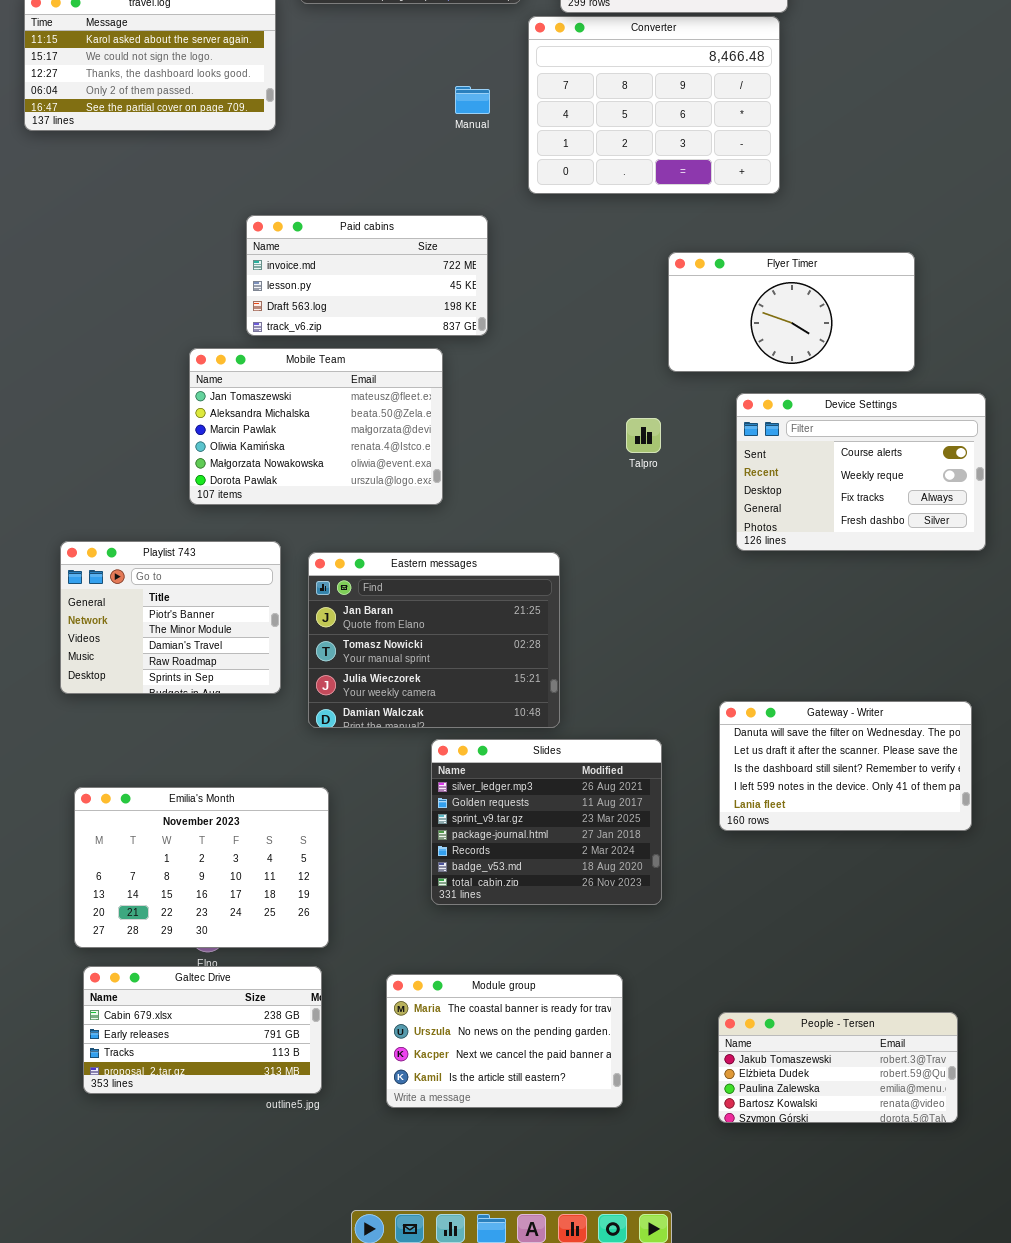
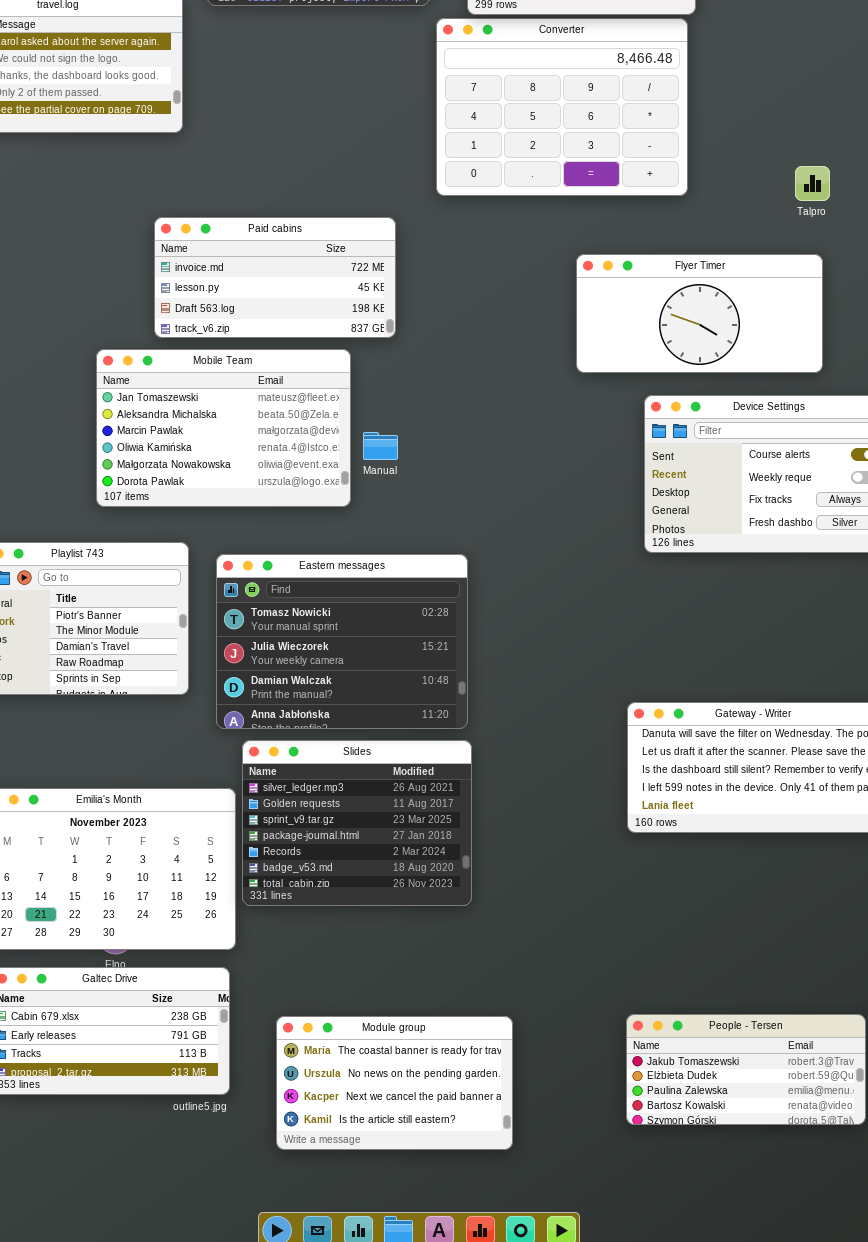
Manual: [455,86,490,114] -> [363,432,398,460], moved
Talpro: [626,418,661,453] -> [795,166,830,201], moved
Eastern messages: [308,552,560,728] -> [216,554,468,729], scrolled down 1 row
Slides: [431,739,662,905] -> [242,740,472,906], moved
Module group: [386,974,623,1108] -> [276,1016,513,1150], moved

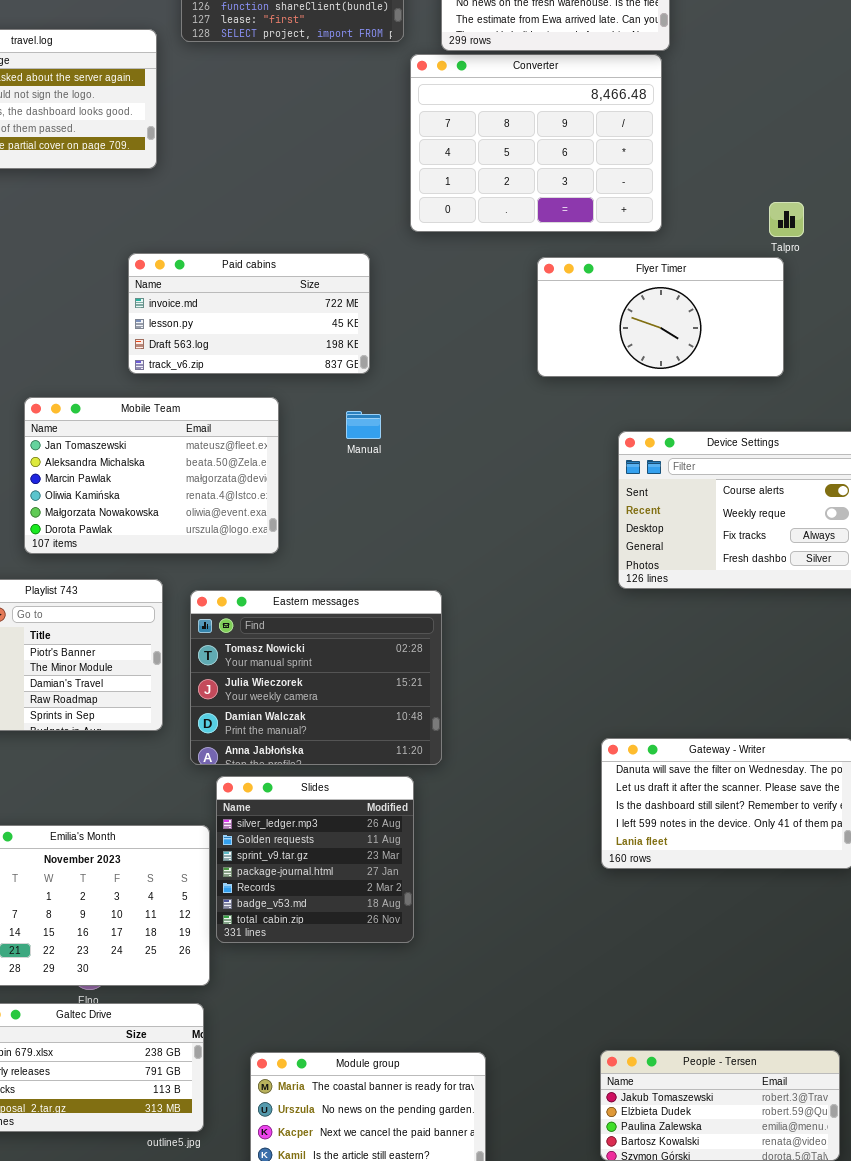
Flyer Timer: [576,254,823,373] -> [537,257,784,377], moved
Mobile Team: [96,349,351,507] -> [24,397,279,554], moved
Manual: [363,432,398,460] -> [346,411,381,439], moved
Slides: [242,740,472,906] -> [216,776,414,943], resized

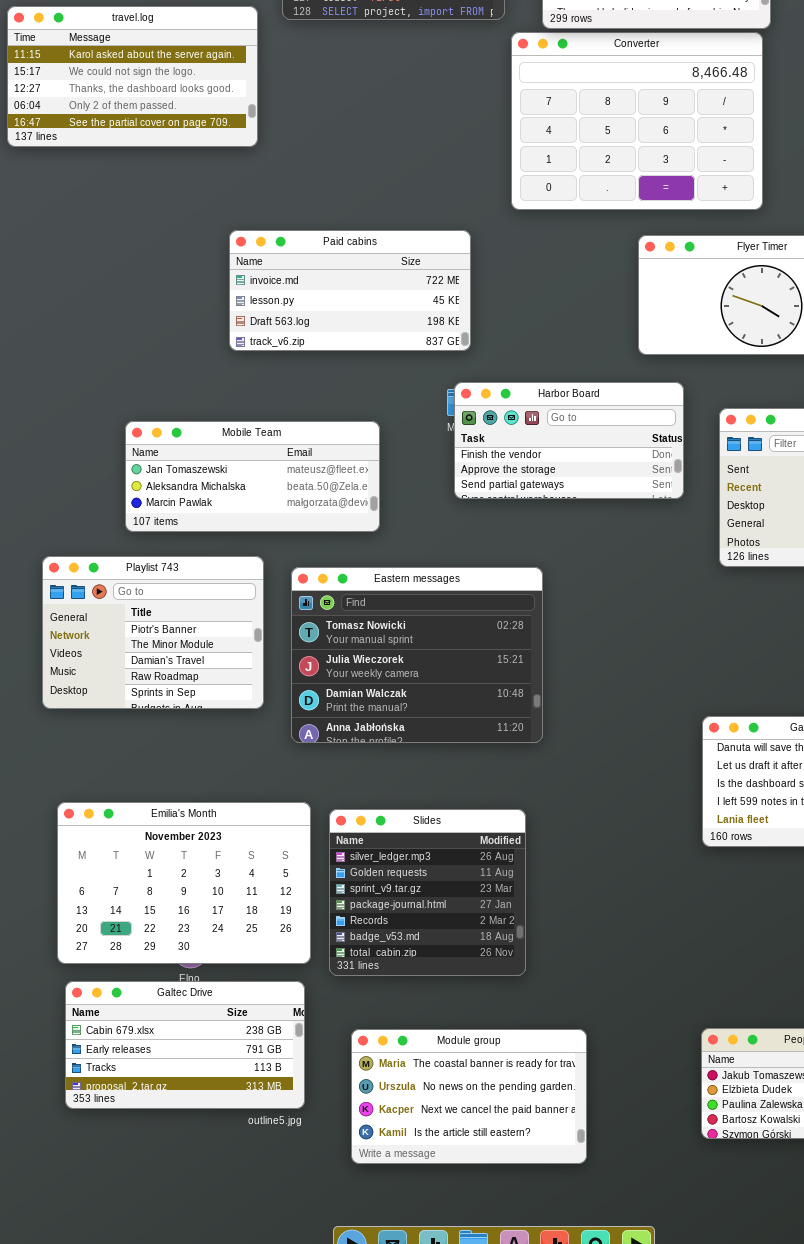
Mobile Team: [24,397,279,554] -> [125,421,380,532], resized
Harbor Board: none -> [454,382,684,499], opened
Slides: [216,776,414,943] -> [329,809,526,976], moved

